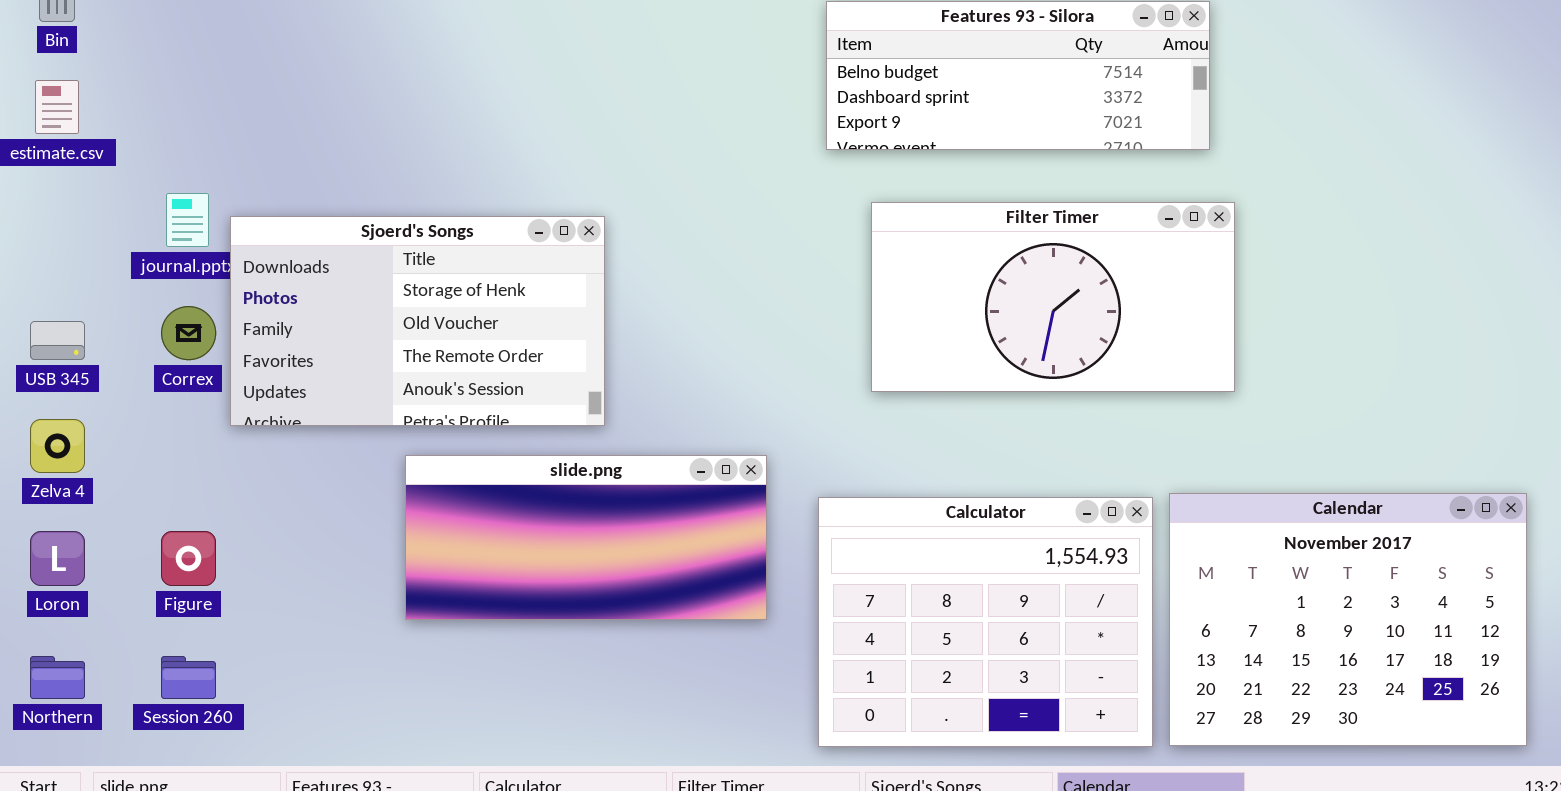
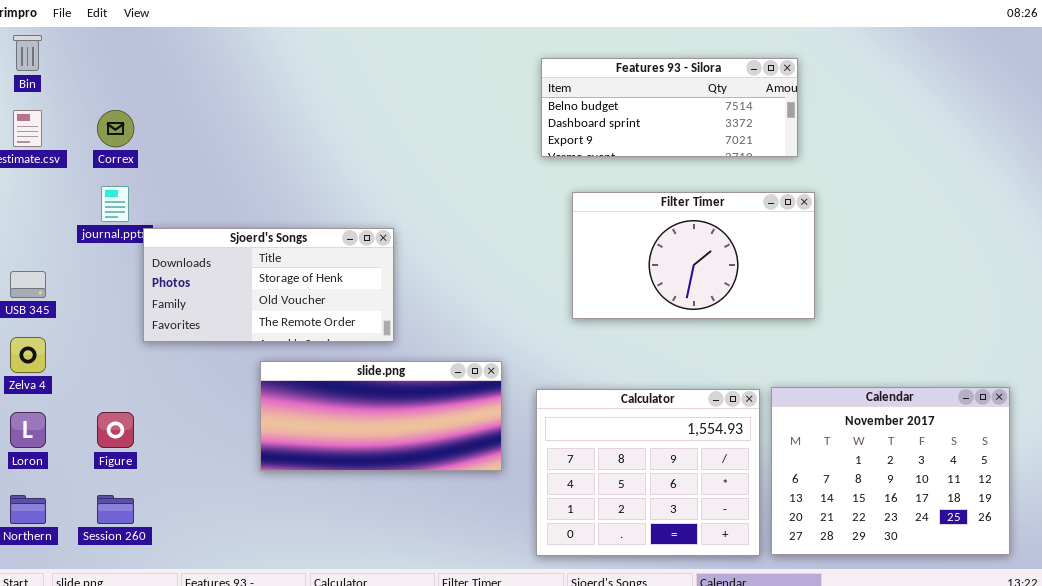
Sjoerd's Songs: [230,216,605,426] -> [143,228,394,342], resized
Correx: [161,306,216,360] -> [97,110,134,147], moved

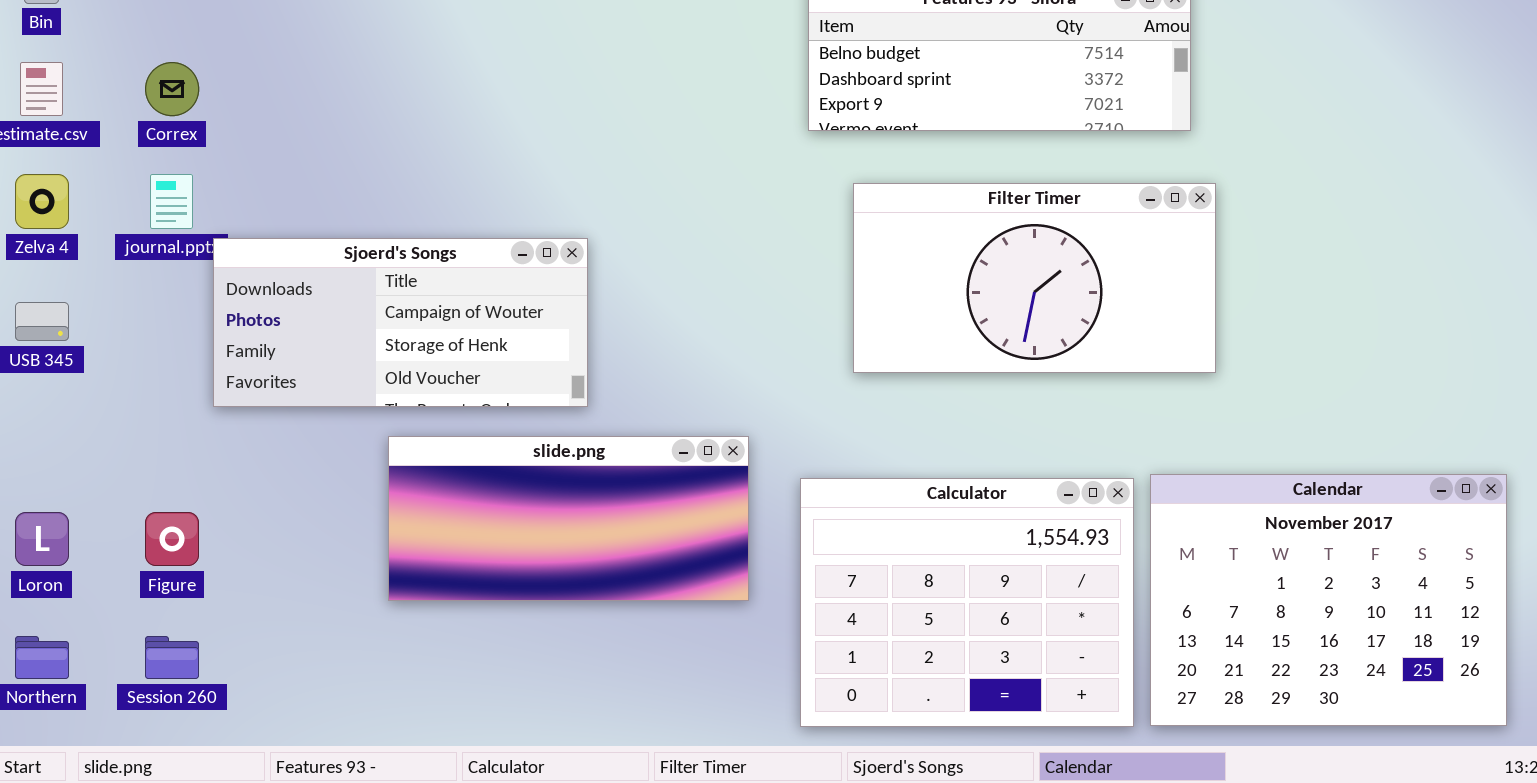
Sjoerd's Songs: [143,228,394,342] -> [213,238,588,407], scrolled up 1 row
Zelva 4: [10,337,46,373] -> [15,174,69,229], moved

